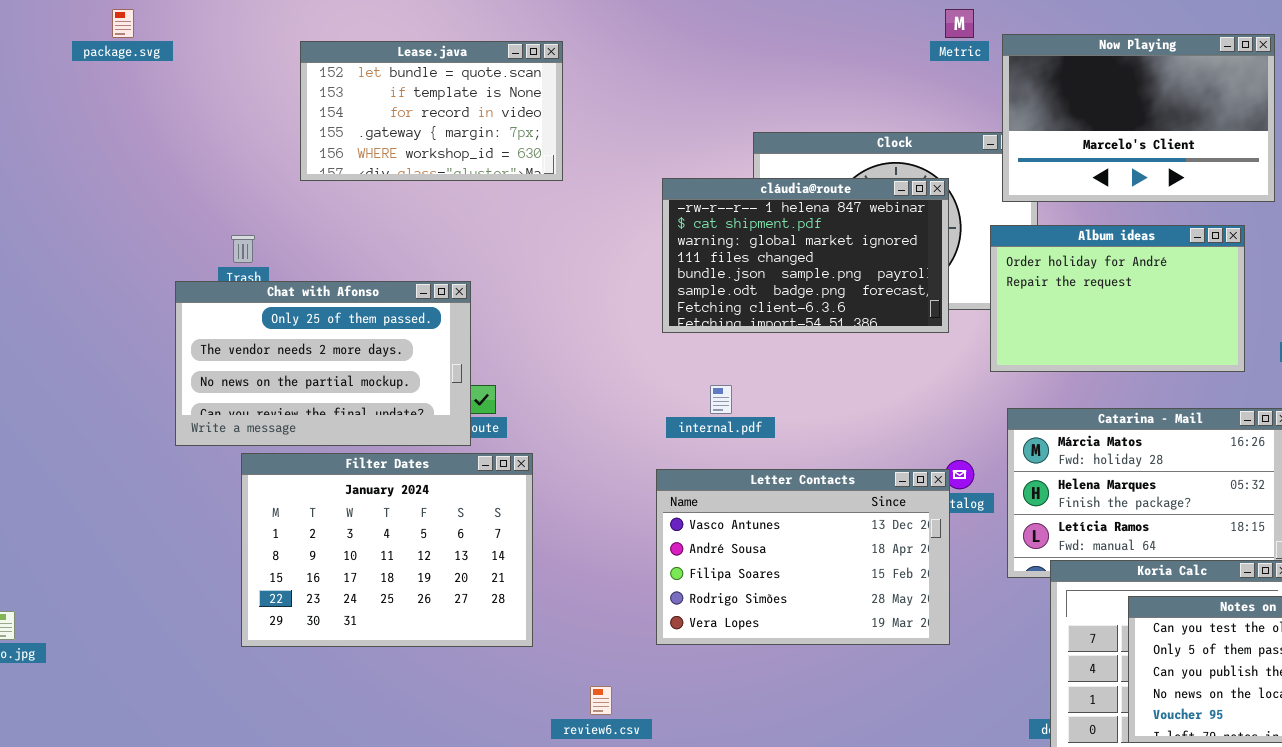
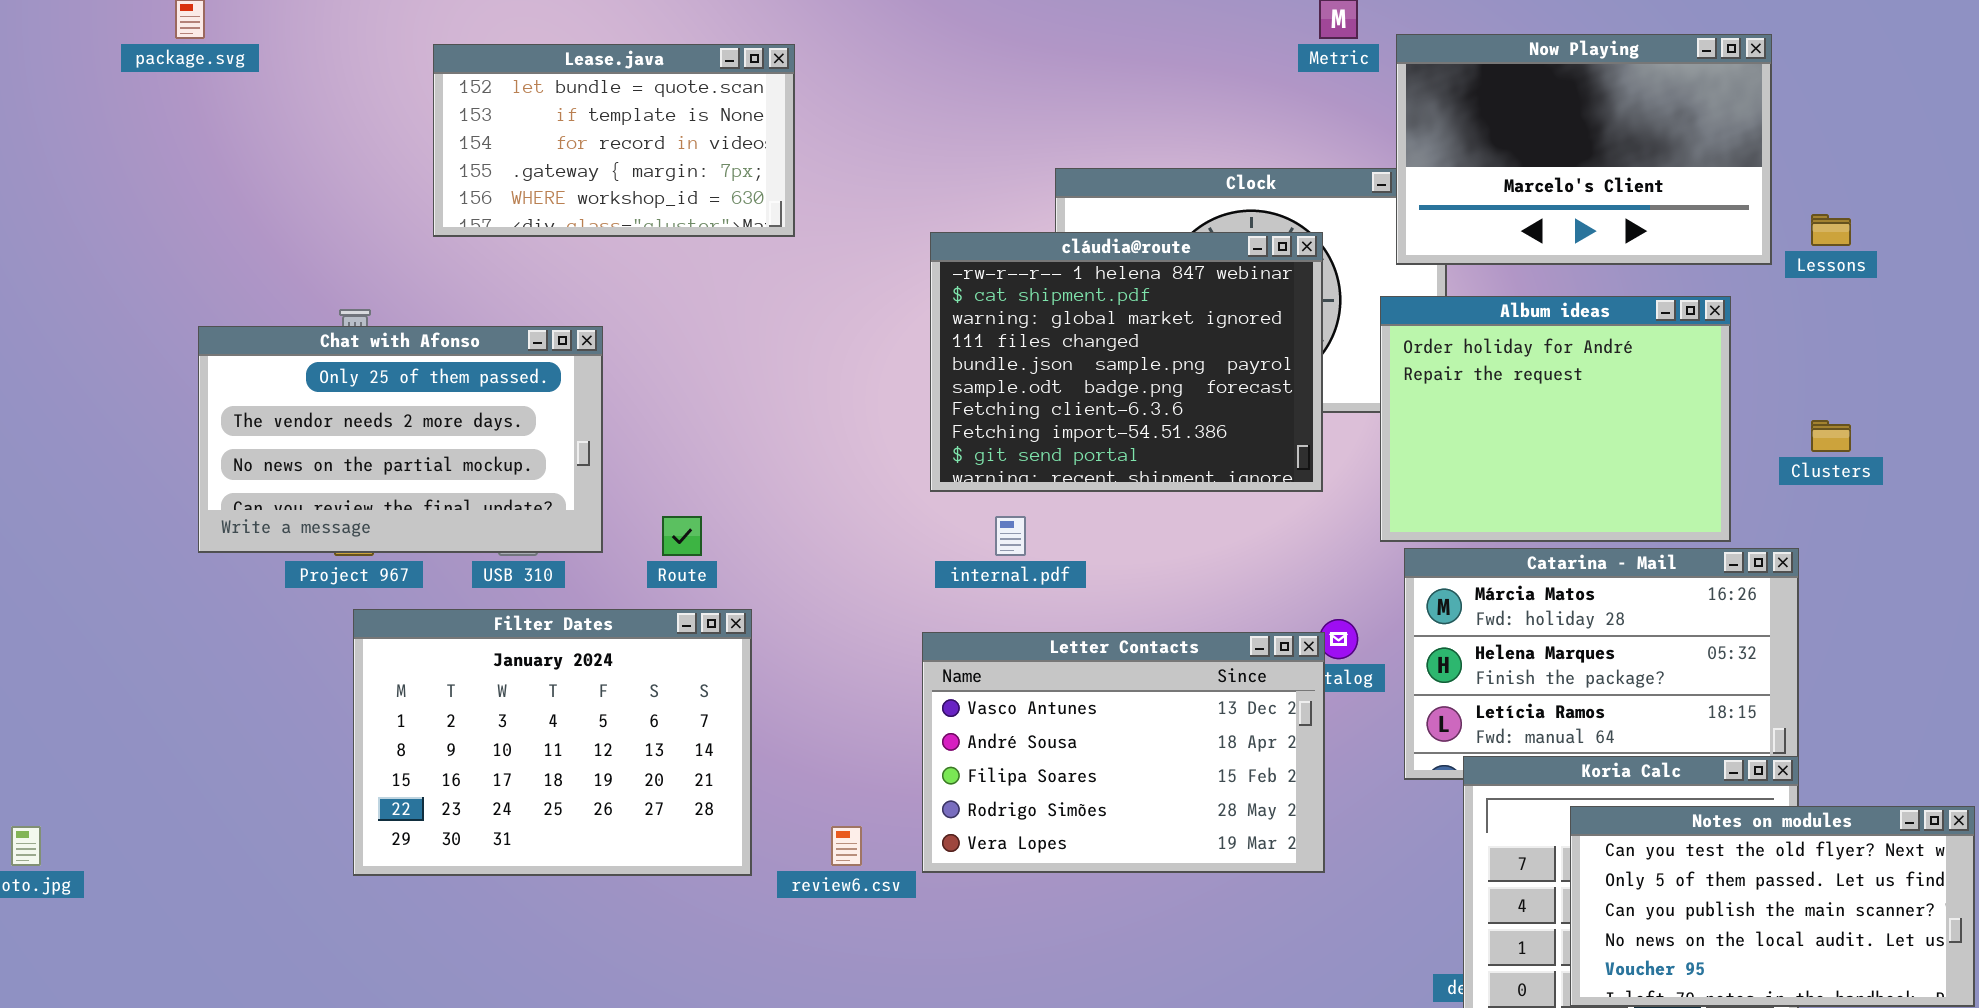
cláudia@route: [662,178,949,333] -> [930,232,1323,492], resized
Album ideas: [990,225,1245,372] -> [1380,296,1731,542], resized
Chat with Afonso: [175,281,471,446] -> [198,326,603,553], moved
review6.csv: [590,686,612,715] -> [831,826,862,866], moved

